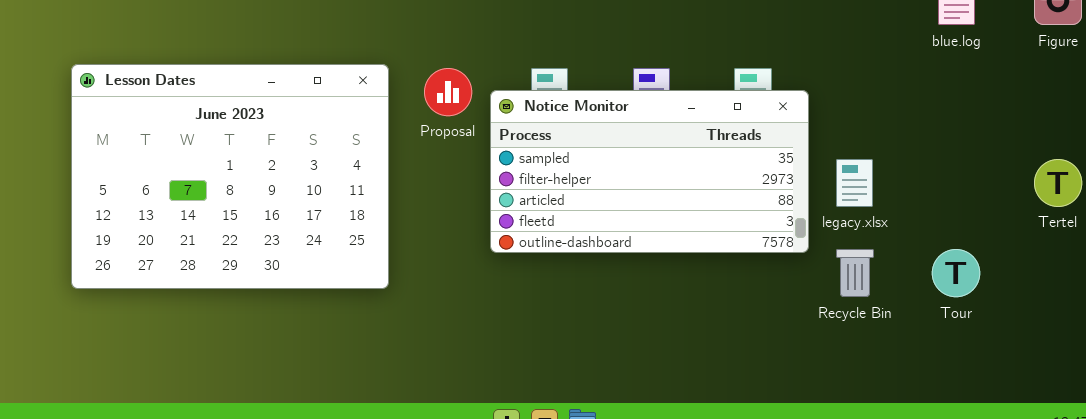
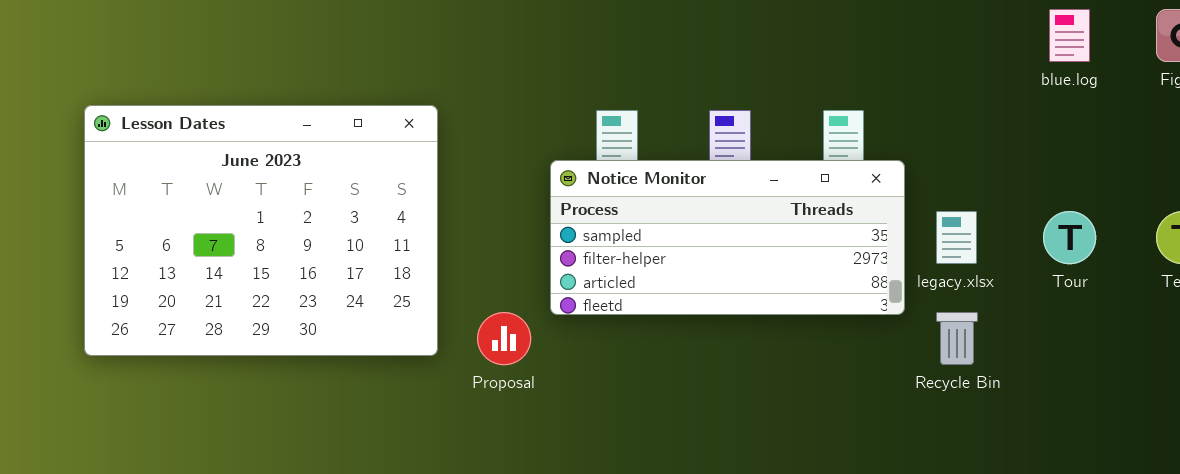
Proposal: [424,68,472,116] -> [477,312,531,365], moved
Notice Monitor: [490,90,809,253] -> [550,160,905,315], resized
Tour: [932,249,980,297] -> [1043,211,1096,264], moved

